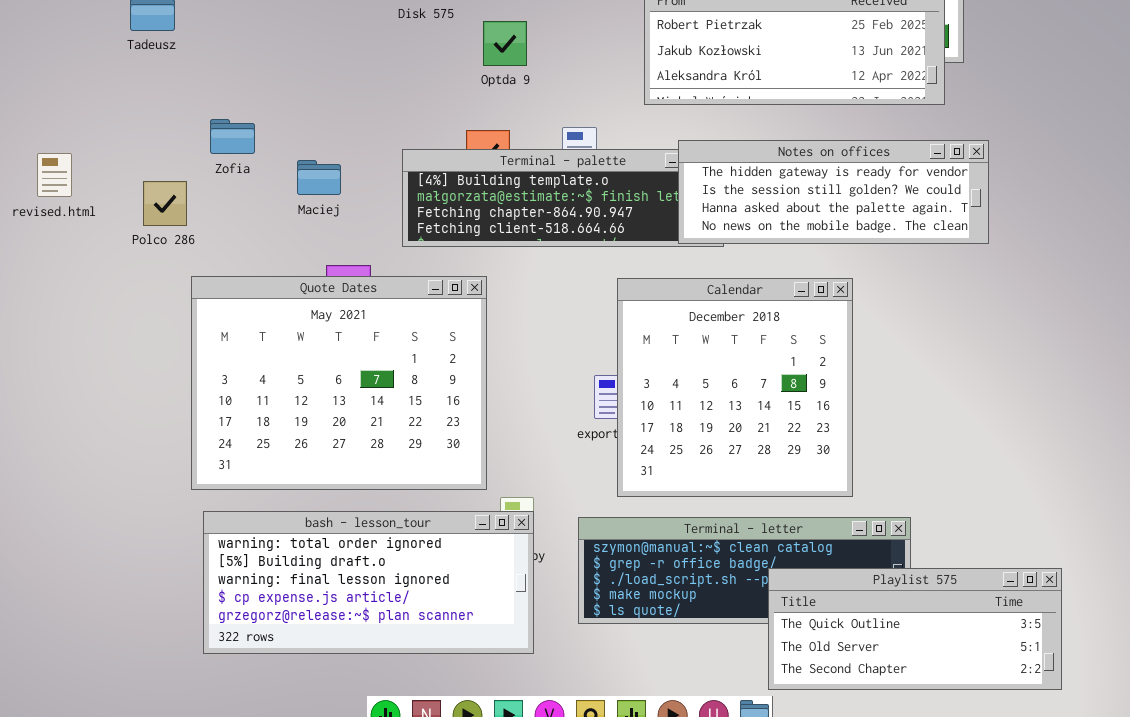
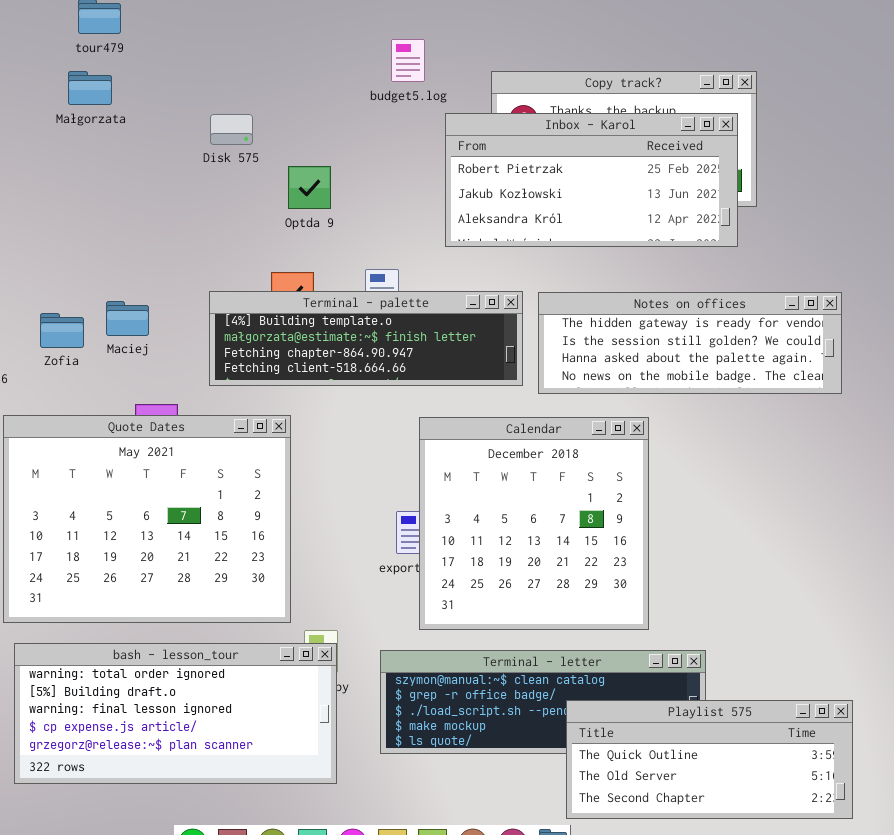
Zofia: [210,119,255,154] -> [40,313,84,348], moved
Notes on offices: [678,140,989,244] -> [538,292,842,394], moved

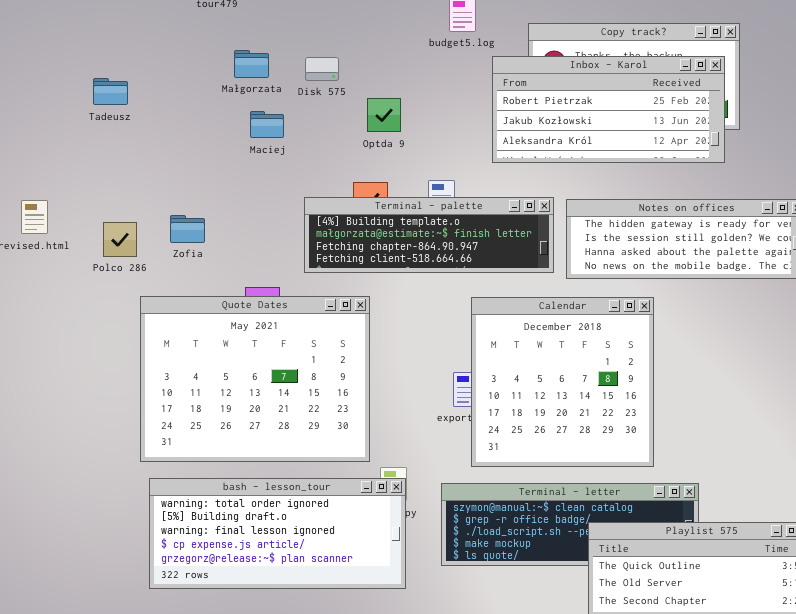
Małgorzata: [68,71,112,105] -> [234,50,269,78], moved
Maciej: [106,301,149,336] -> [250,111,284,138], moved

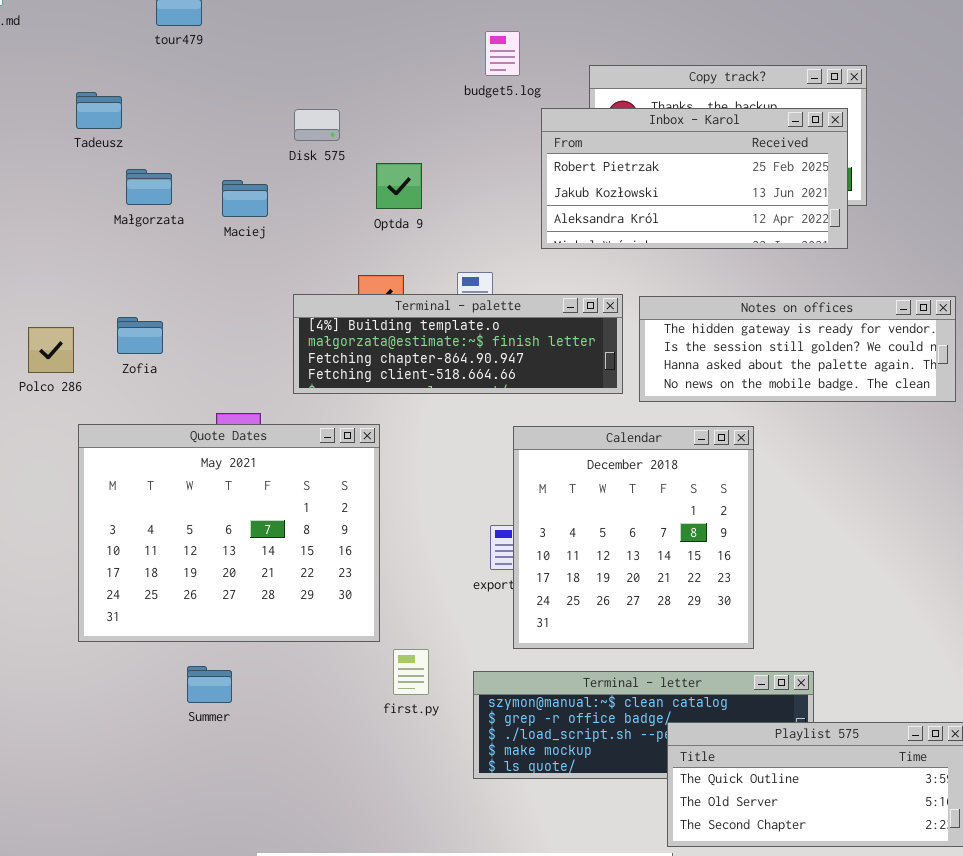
Małgorzata: [234,50,269,78] -> [126,169,172,205], moved
Tadeusz: [93,78,128,105] -> [76,92,122,129], moved
bash - lesson_tour: [149,478,406,589] -> none, closed

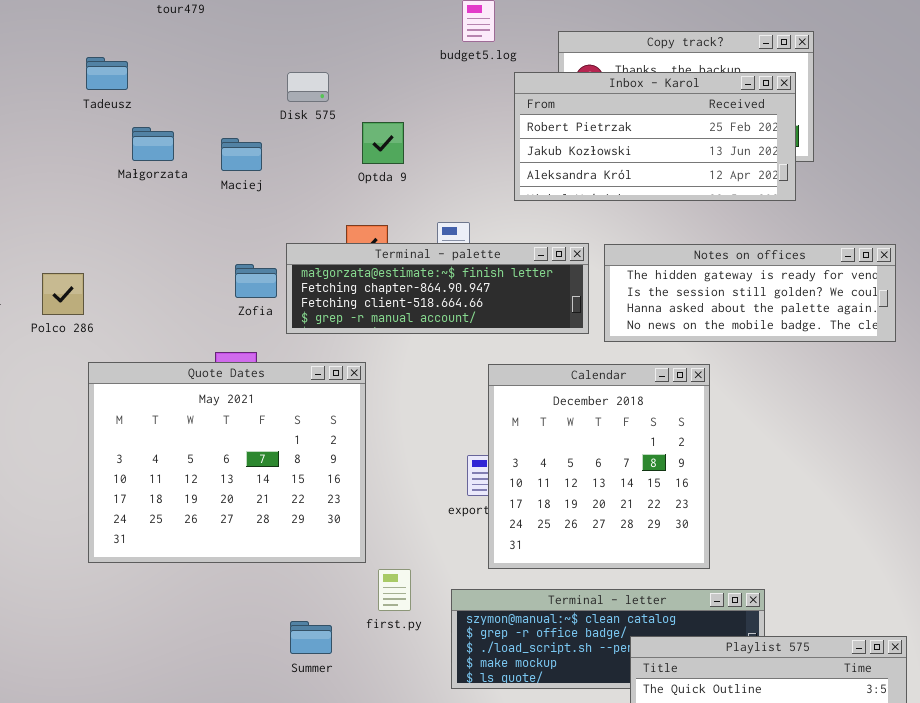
Terminal - palette: [293,294,623,394] -> [286,243,589,334], scrolled down 1 row
Zofia: [117,317,163,354] -> [235,264,277,298], moved
Summer: [187,666,232,703] -> [290,621,332,654], moved

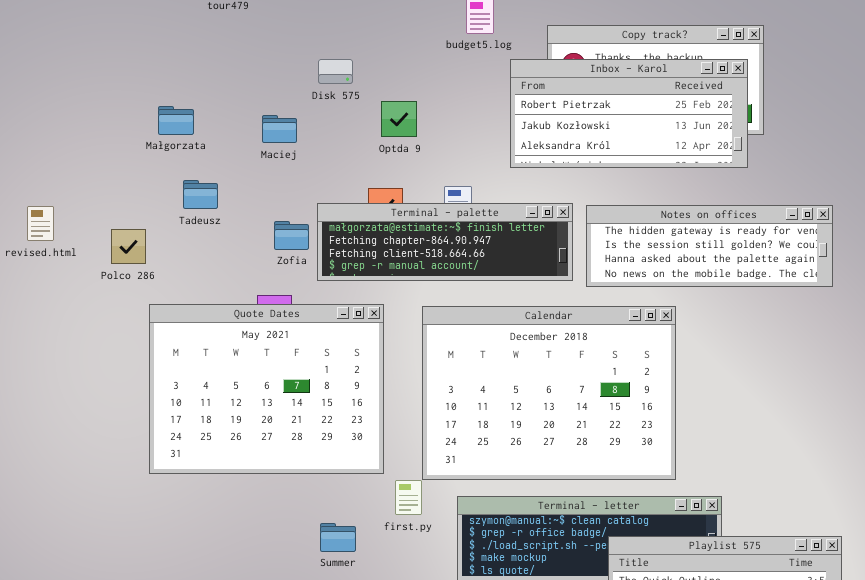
Tadeusz: [86,57,128,90] -> [183,180,218,209], moved
Małgorzata: [132,127,174,161] -> [158,106,194,135], moved
Calendar: [488,364,710,569] -> [422,306,676,480], resized

